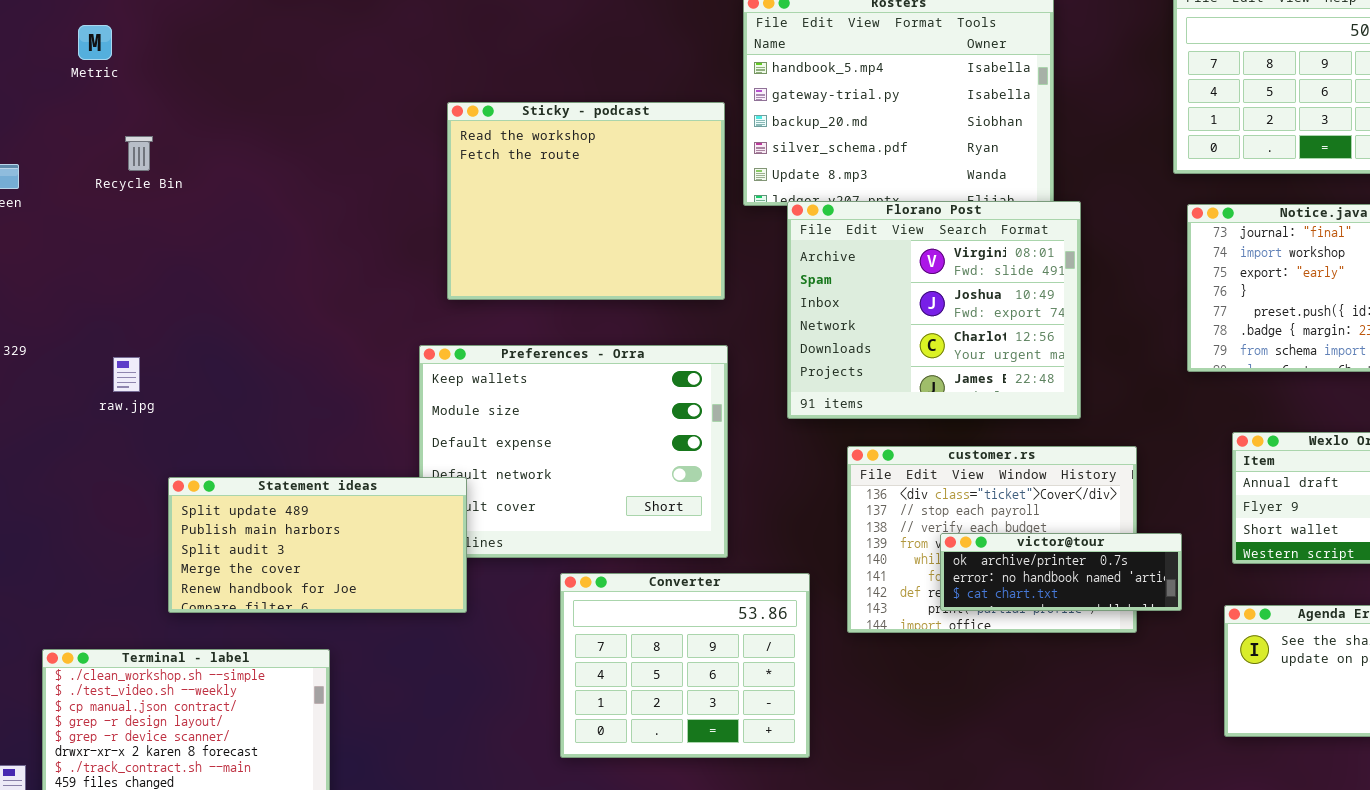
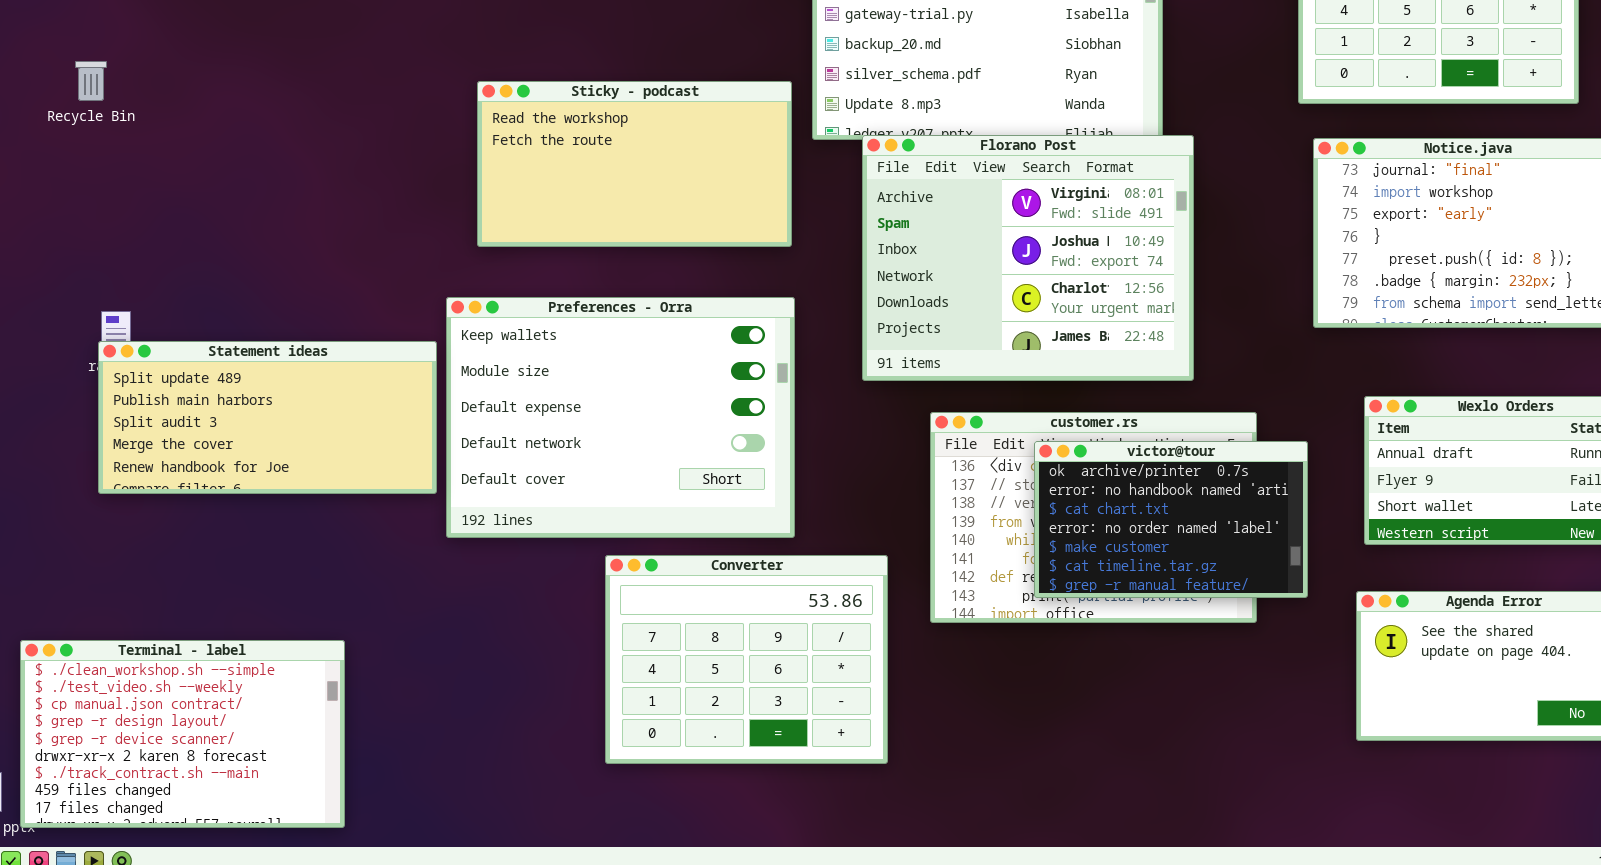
Sticky - podcast: [447,102,725,300] -> [477,81,792,247], resized
Recycle Bin: [125,136,153,171] -> [75,61,107,101], moved
Statement ideas: [168,477,467,613] -> [98,341,437,494], moved
victor@tour: [940,533,1182,611] -> [1034,441,1308,598], resized

